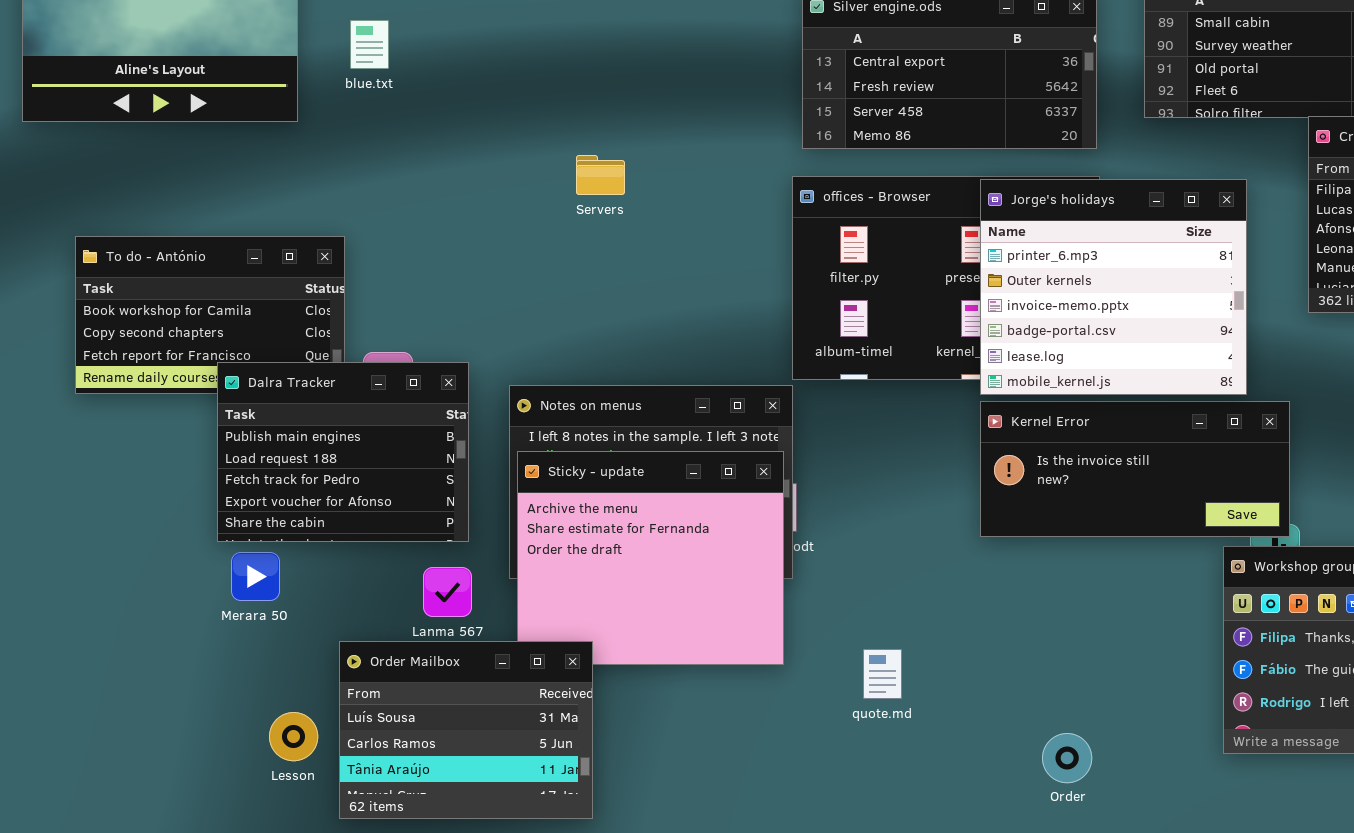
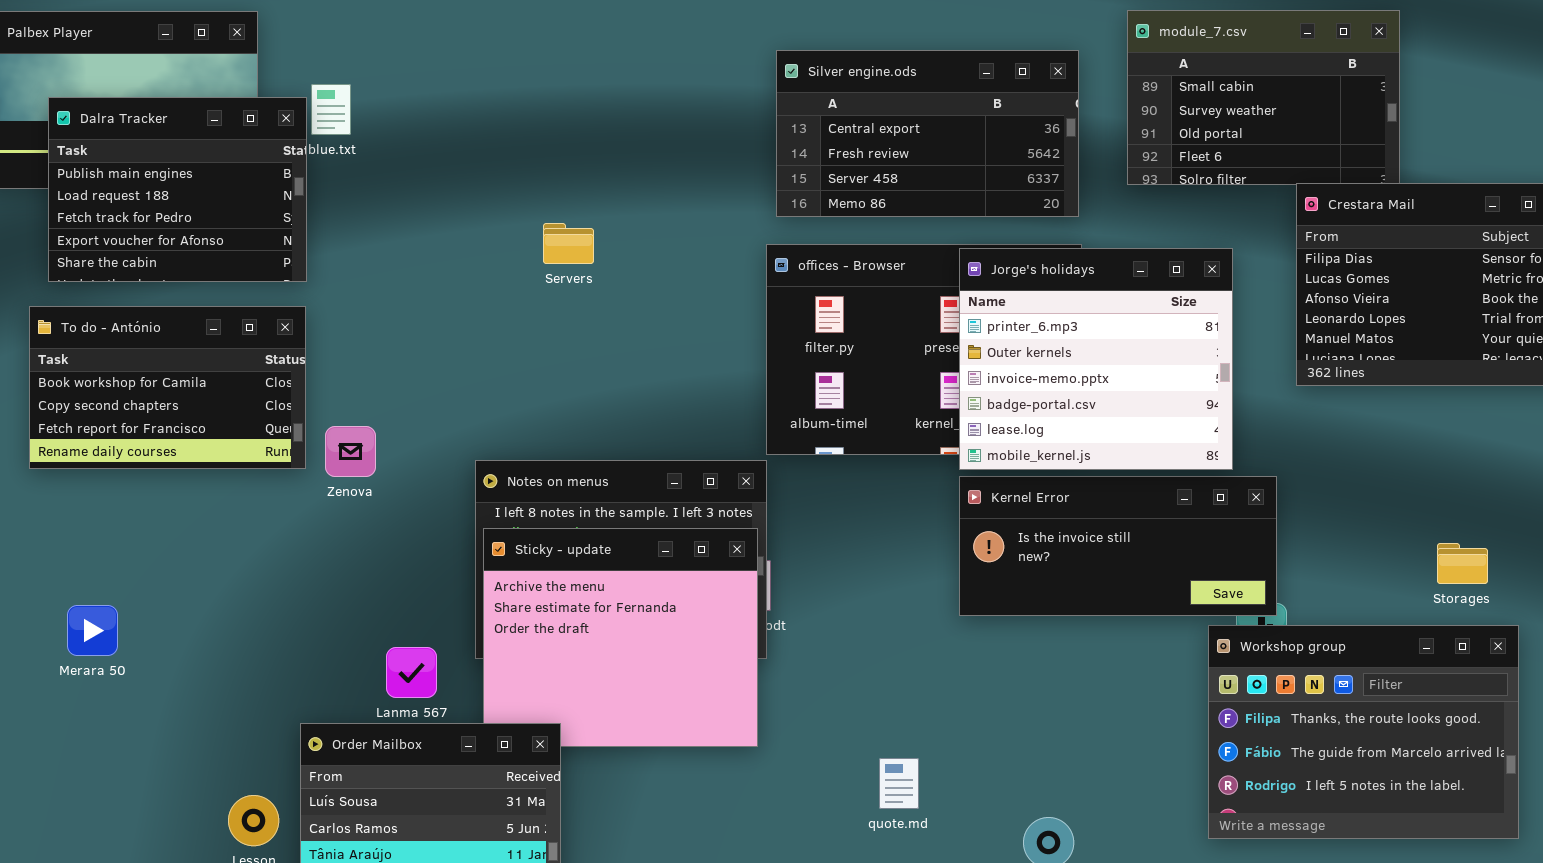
Dalra Tracker: [217,362,469,542] -> [48,97,307,282], moved
Merara 50: [231,552,280,601] -> [67,605,118,656], moved
quote.md: [863,649,902,699] -> [879,758,919,809], moved

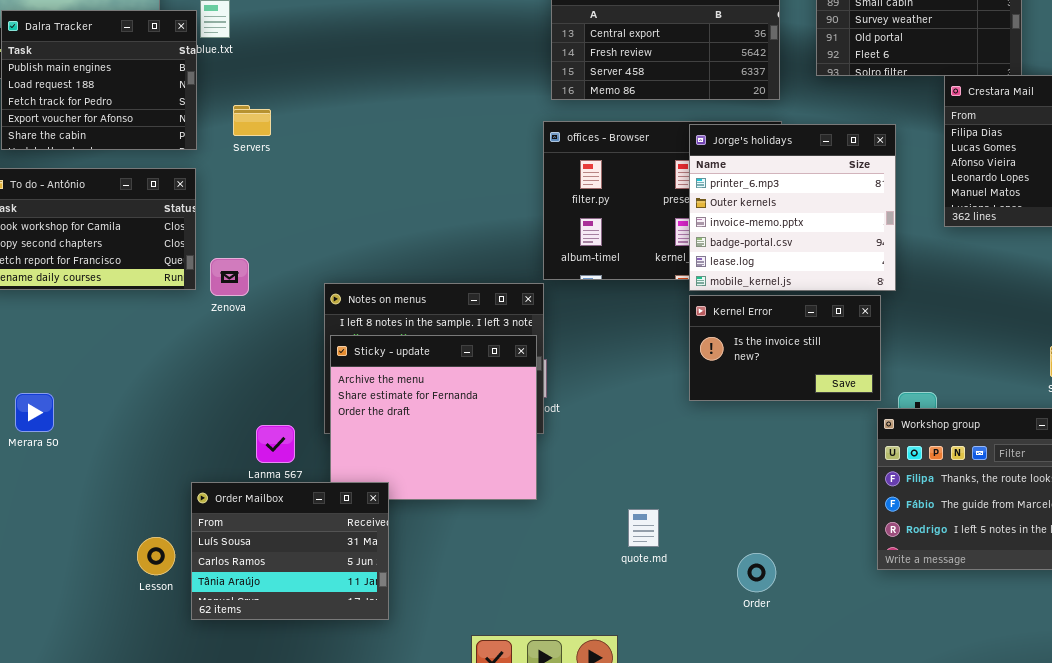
Servers: [543,223,594,264] -> [233,105,271,136], moved
Kernel Error: [959,476,1277,616] -> [689,295,881,401], resized

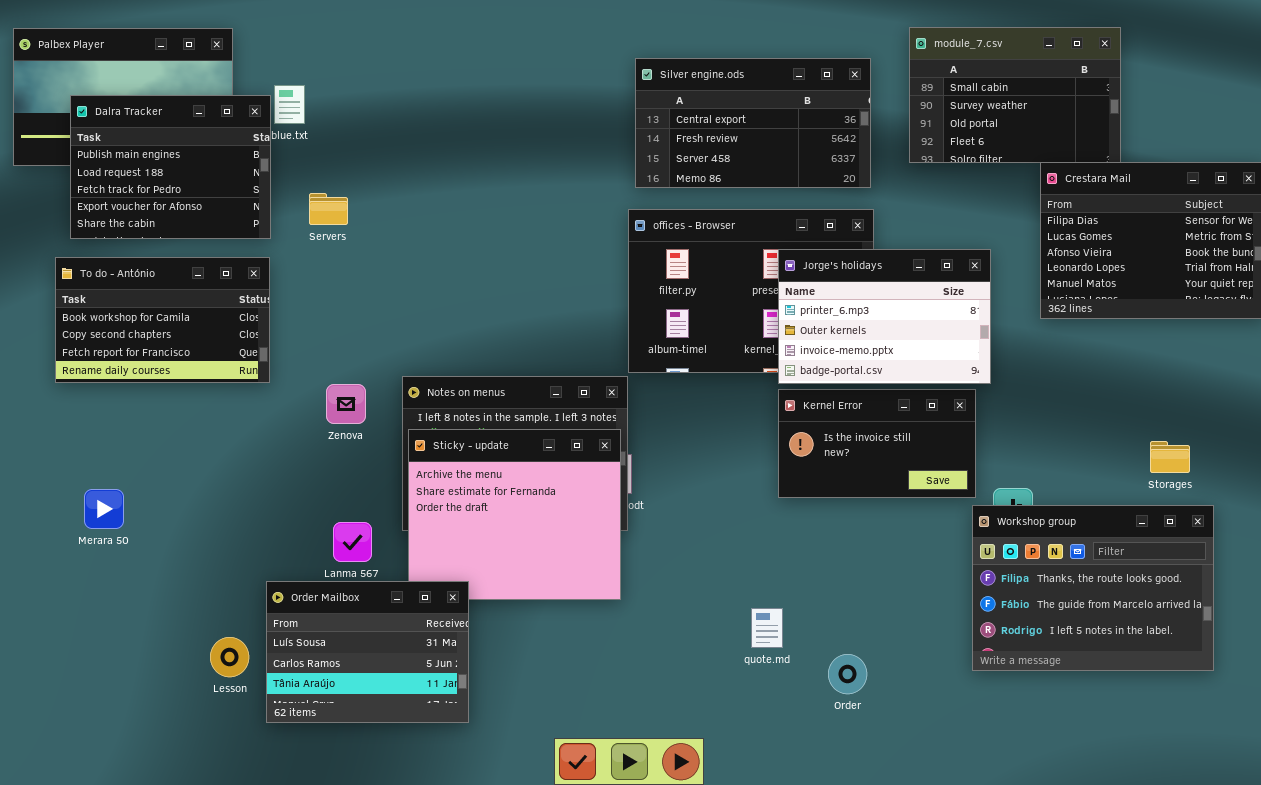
Jorge's holidays: [689,124,896,291] -> [778,249,991,384], resized
Zenova: [210,258,249,296] -> [326,384,366,424], moved
quote.md: [628,509,659,547] -> [751,608,783,648], moved

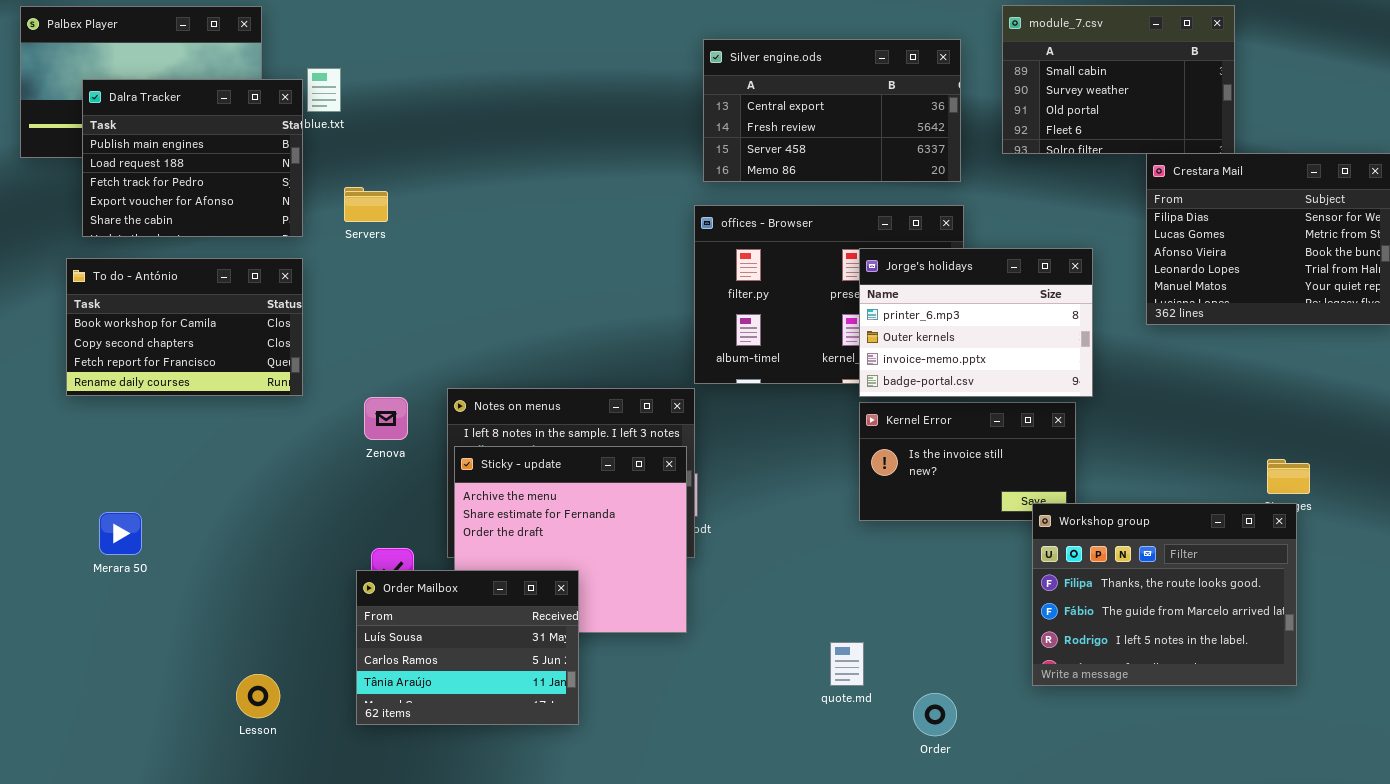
Workshop group: [972,505,1214,671] -> [1032,503,1297,686], moved
Order Mailbox: [266,581,469,723] -> [356,570,579,725], moved

